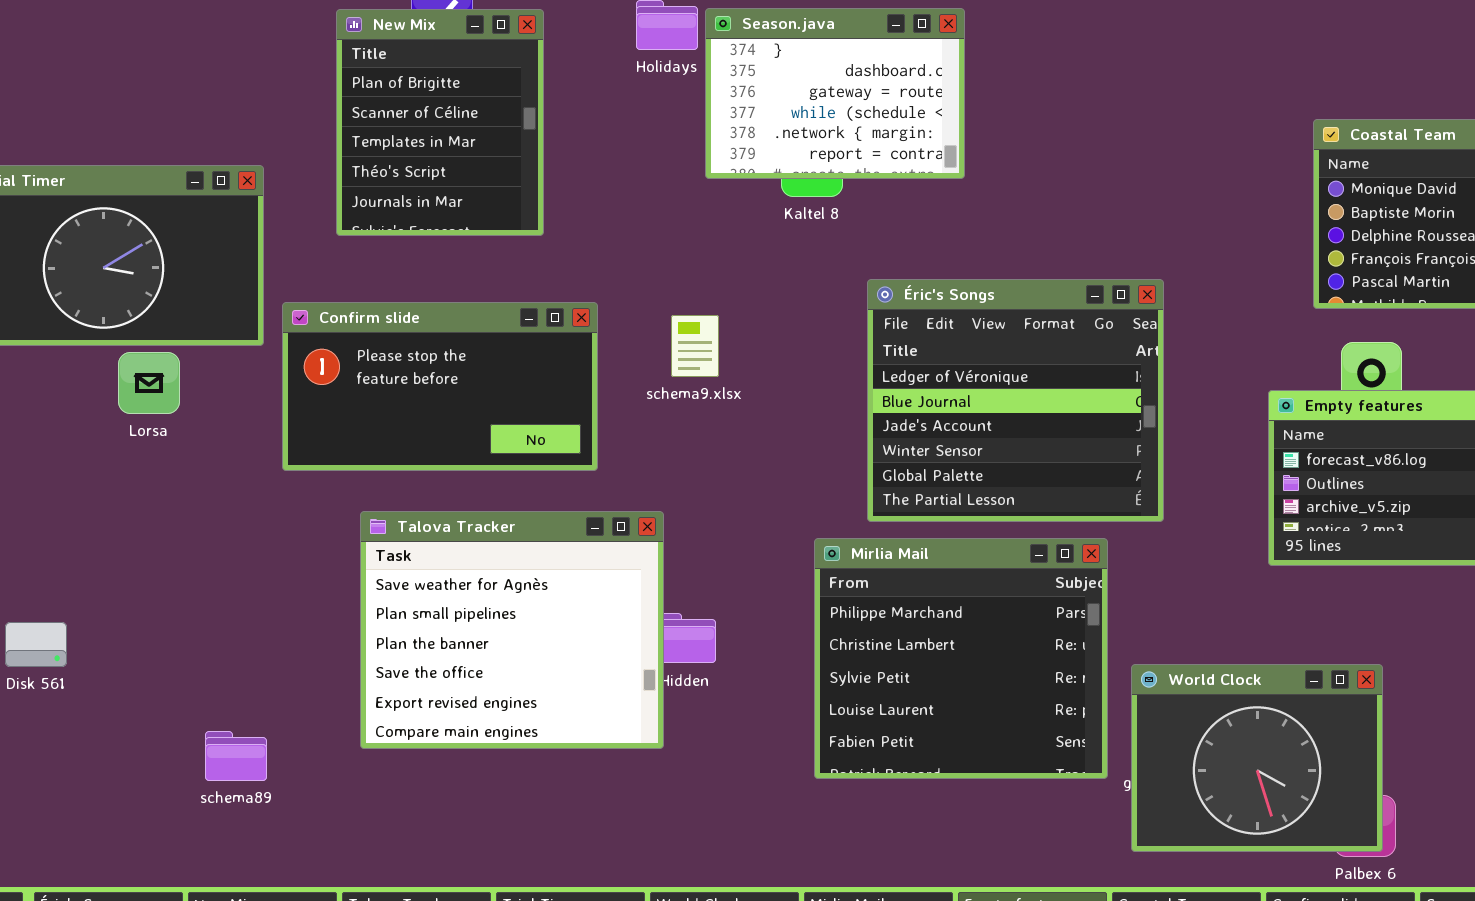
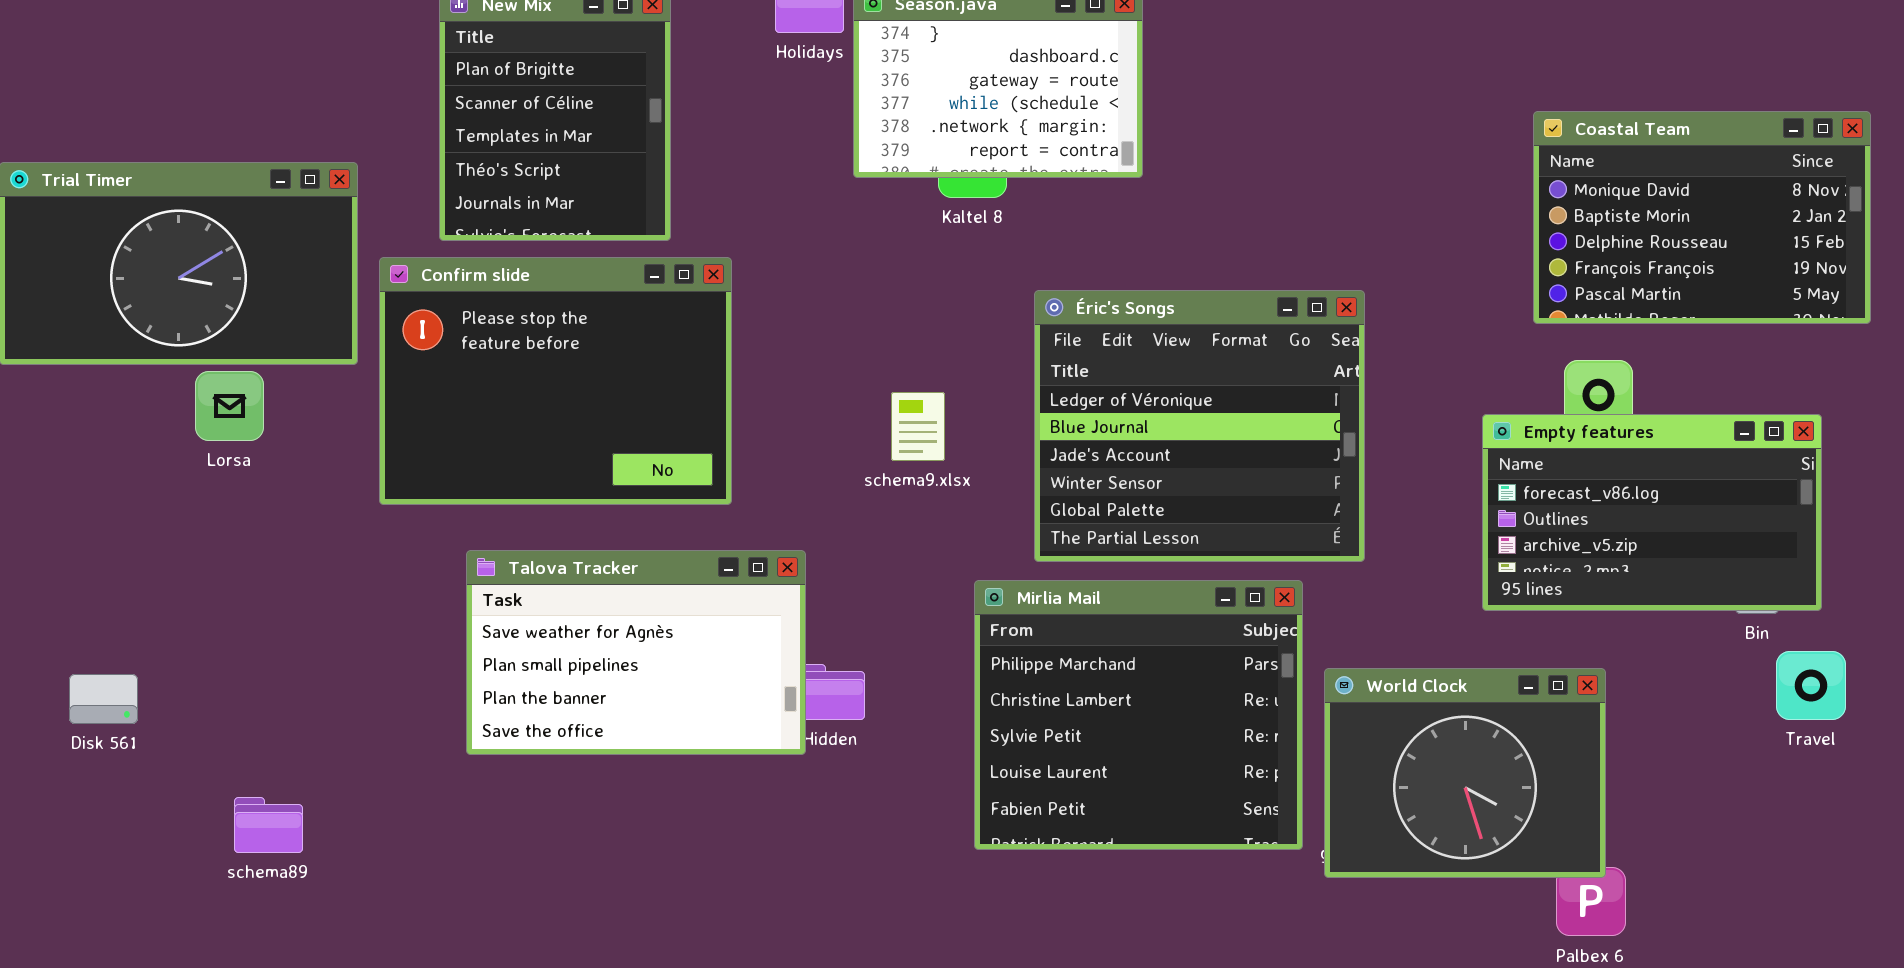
Confirm slide: [282,302,598,471] -> [379,257,732,505], resized
schema9.xlsx: [671,315,719,377] -> [891,392,945,461], moved
Talova Tracker: [360,511,664,749] -> [466,550,806,755], resized
World Clock: [1131,664,1383,852] -> [1324,668,1606,878], moved
schema89: [205,731,267,781] -> [234,797,303,853], moved

